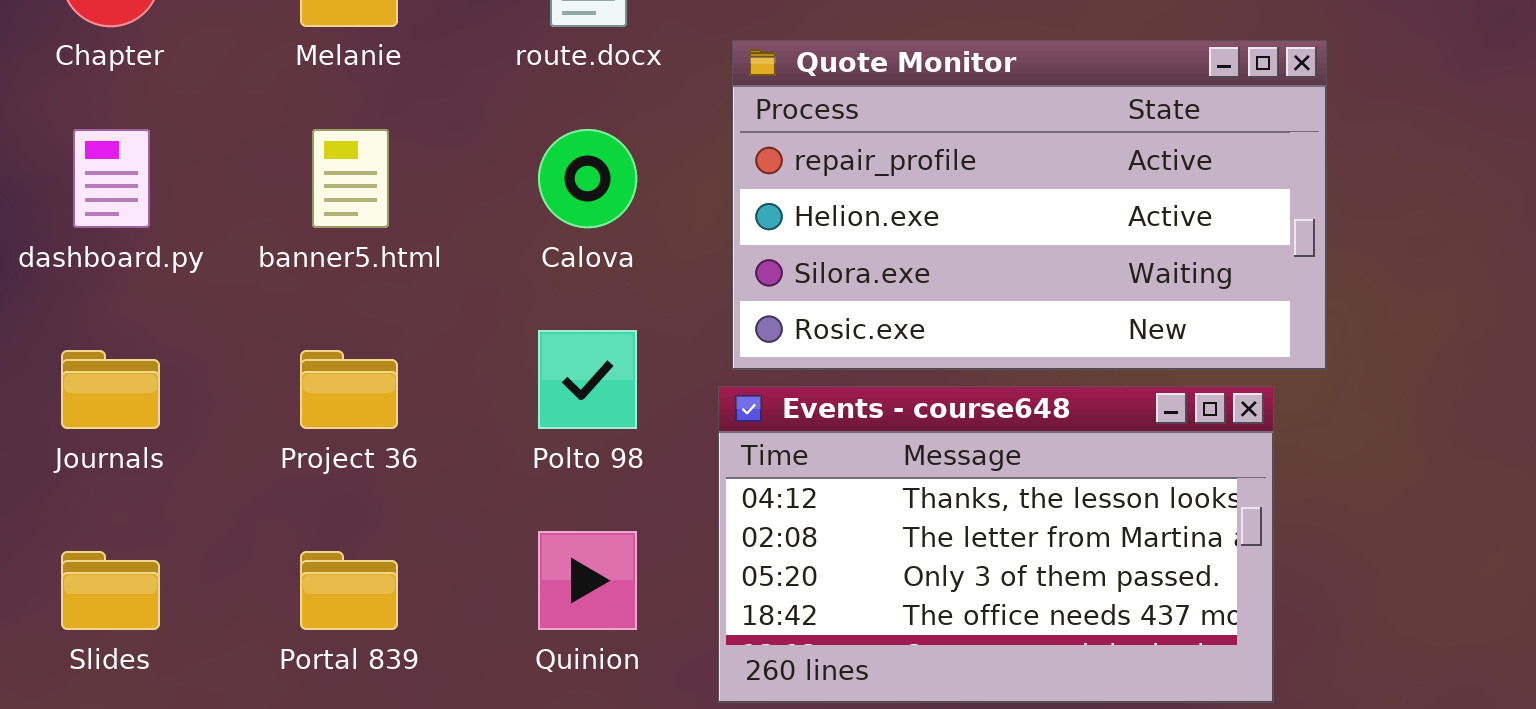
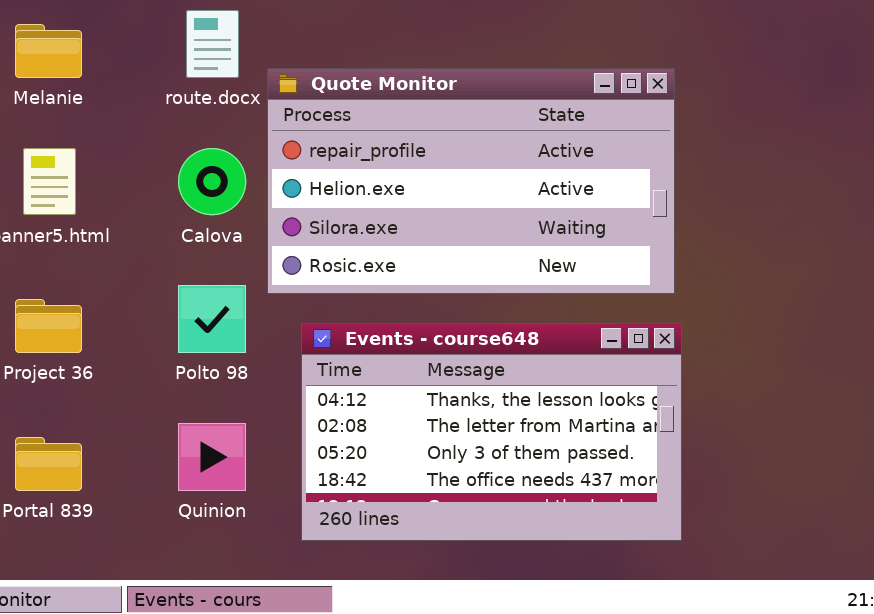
Quote Monitor: [732,40,1327,370] -> [267,68,675,294], moved

